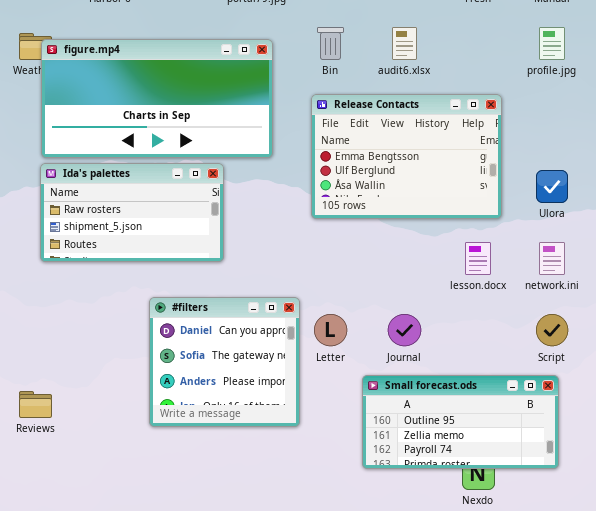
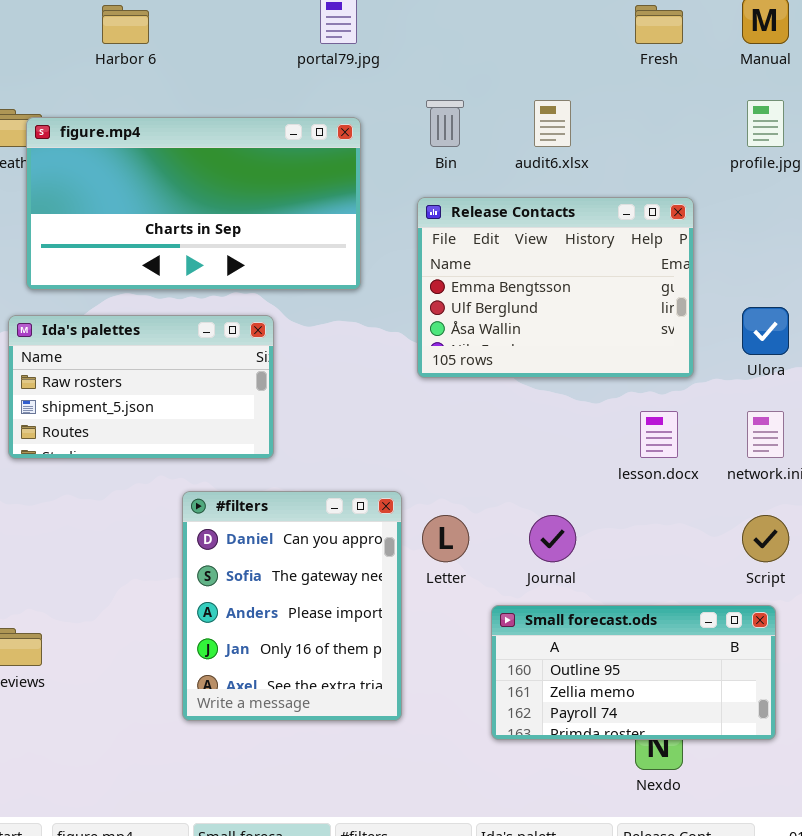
Ida's palettes: [40,163,224,262] -> [8,315,274,459], moved
#filters: [149,297,300,427] -> [182,491,402,721], resized

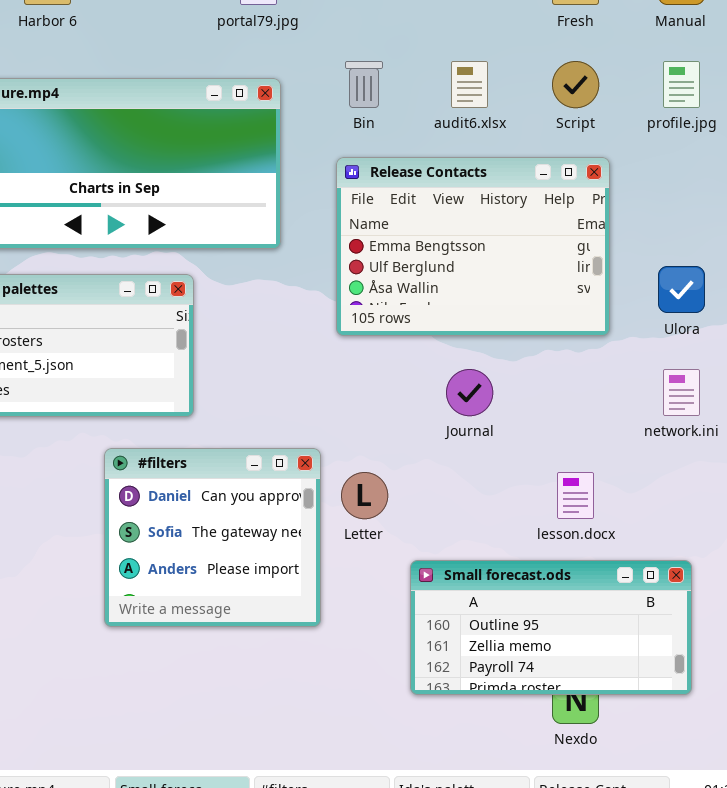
lesson.docx: [640,411,678,458] -> [557,472,594,519], moved
#filters: [182,491,402,721] -> [104,448,321,627], resized
Journal: [529,515,576,562] -> [446,369,493,416], moved
Script: [742,515,789,562] -> [552,61,599,108], moved

